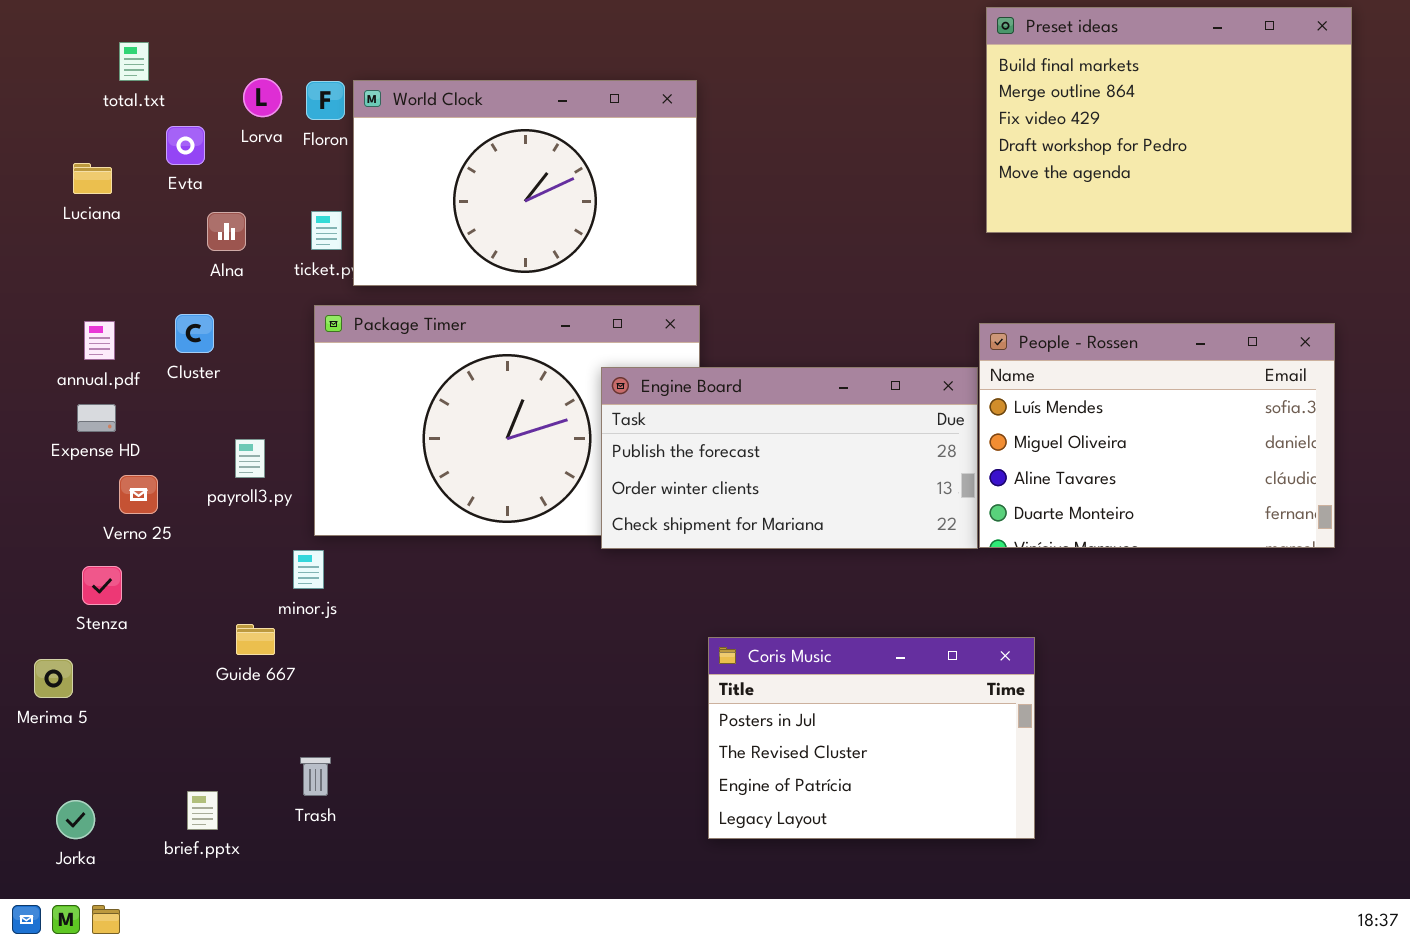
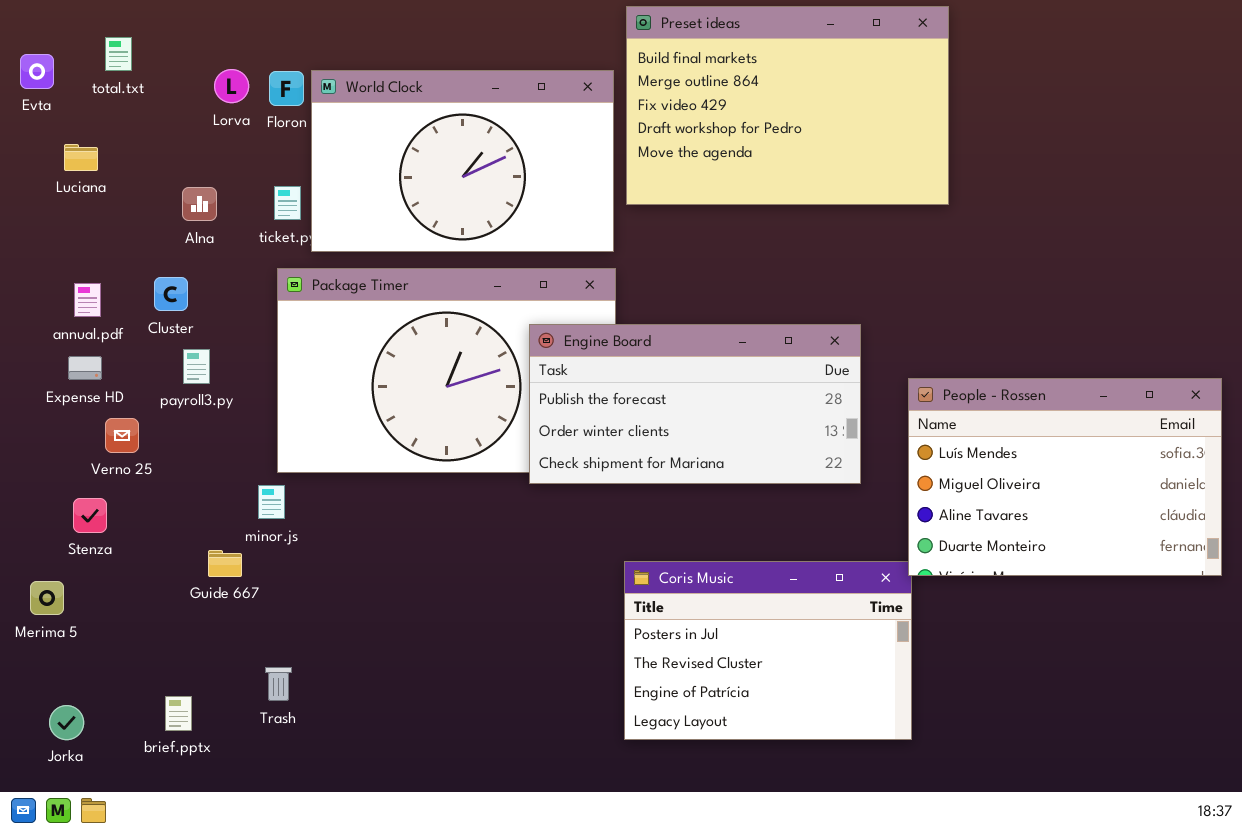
Preset ideas: [986,7,1352,233] -> [626,6,949,205], moved
Evta: [166,126,205,165] -> [20,54,54,89], moved
People - Rossen: [979,323,1335,548] -> [908,378,1222,576], moved
payroll3.py: [235,439,265,478] -> [183,349,210,384], moved

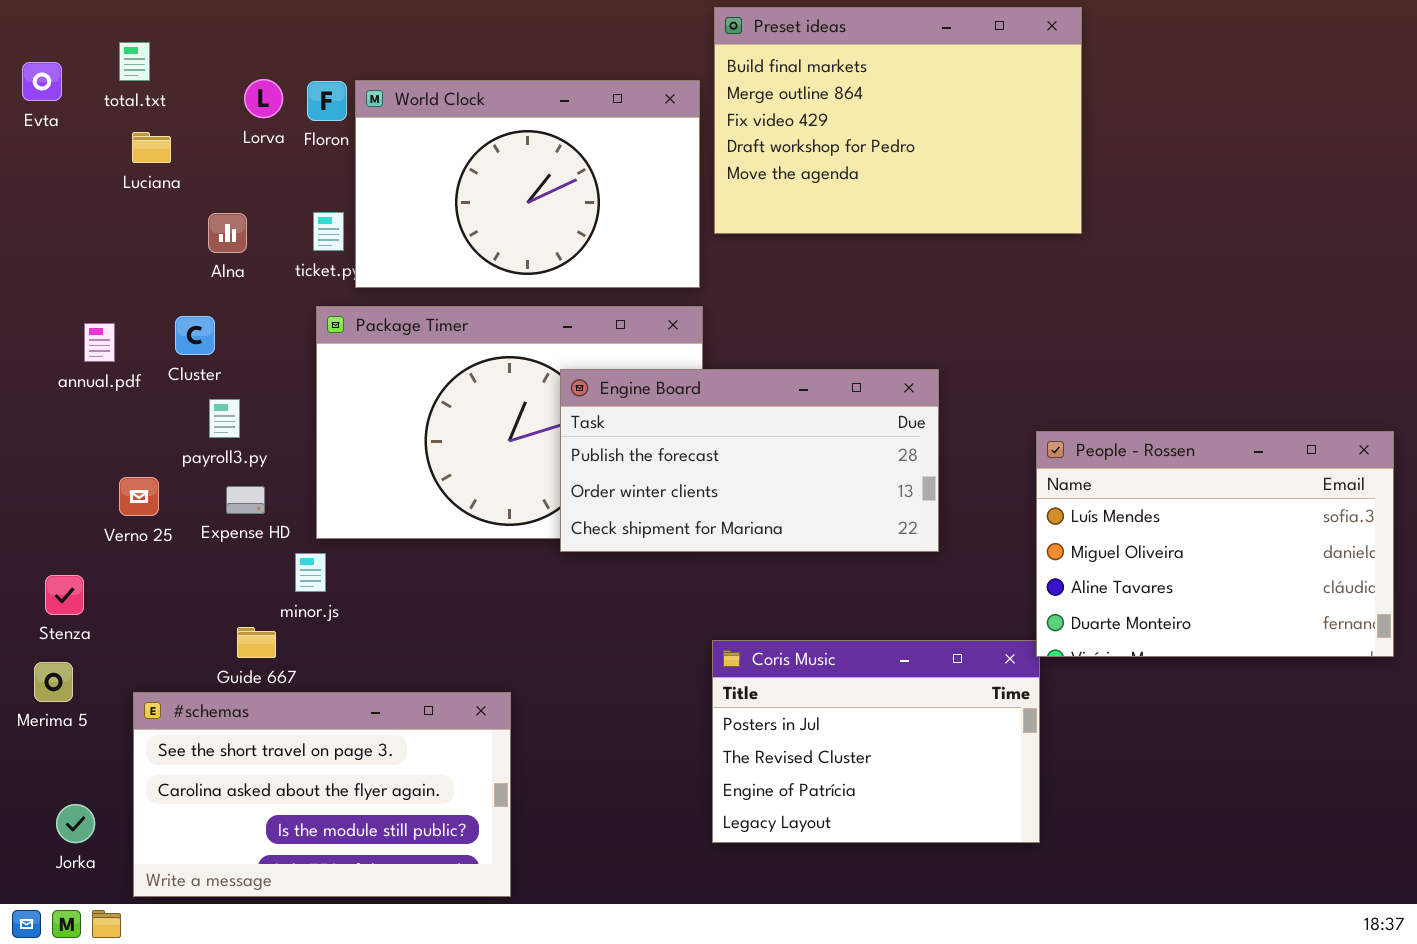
Luciana: [64,144,98,171] -> [132,132,171,163], moved
Engine Board: [529,324,861,484] -> [560,369,939,552], moved
Expense HD: [68,356,102,380] -> [226,486,265,514], moved
Stenza: [73,498,107,533] -> [45,575,84,615], moved
#schemas: none -> [133,692,511,897], opened

